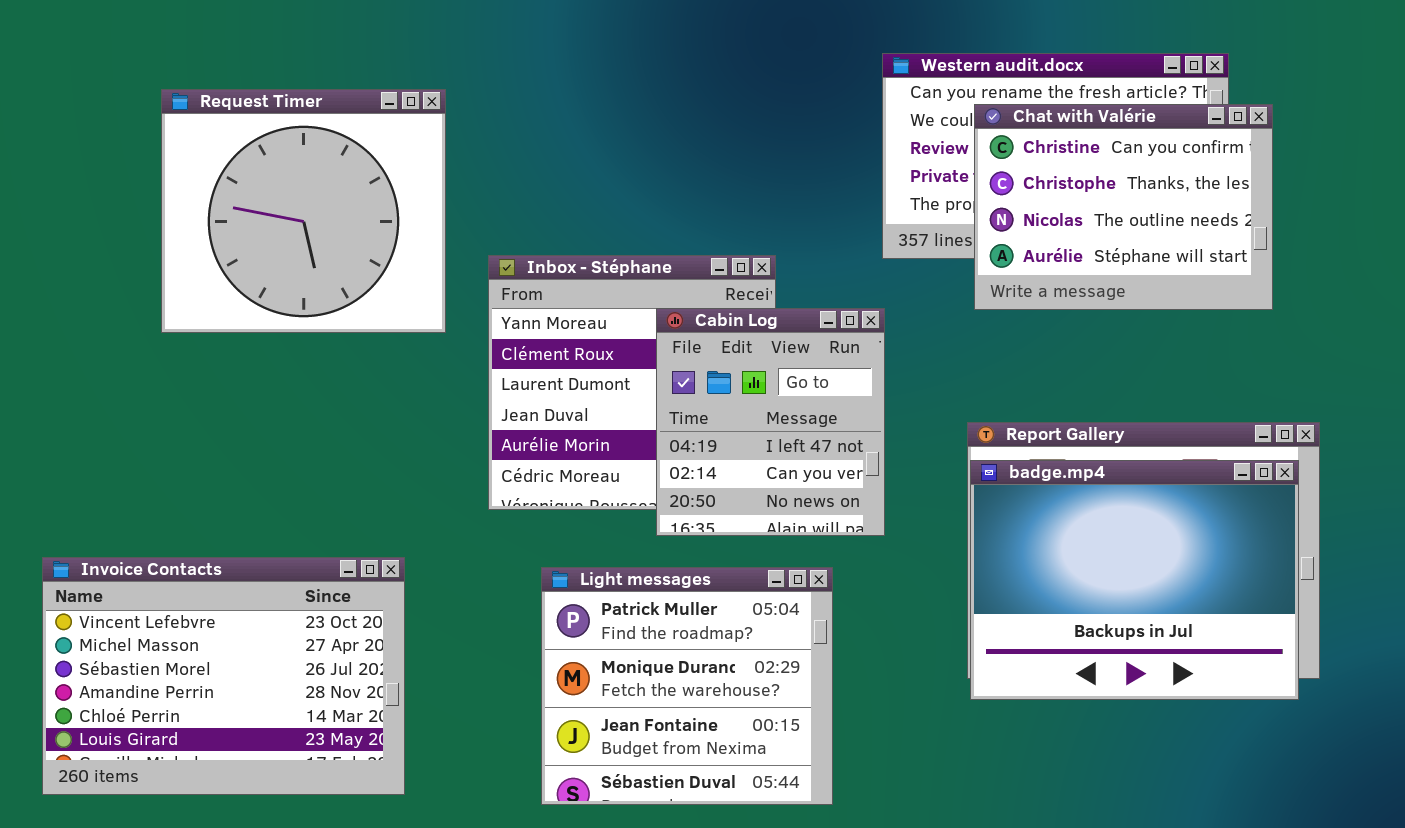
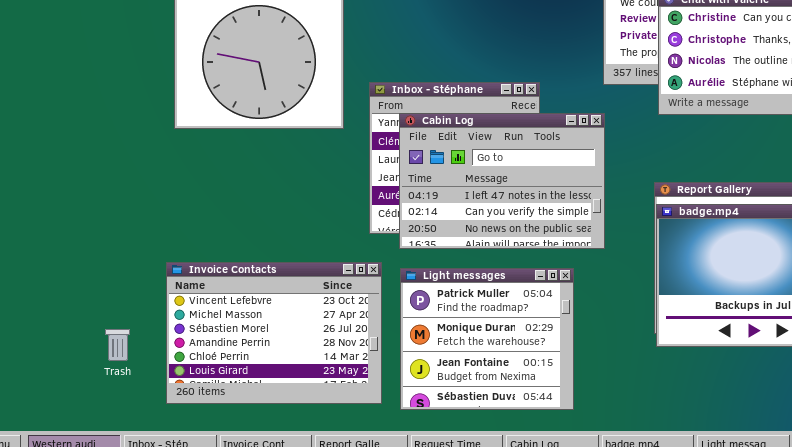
Cabin Log: [656,308,885,536] -> [399,113,605,249], resized
Invoice Contacts: [42,557,405,795] -> [166,262,382,404], moved

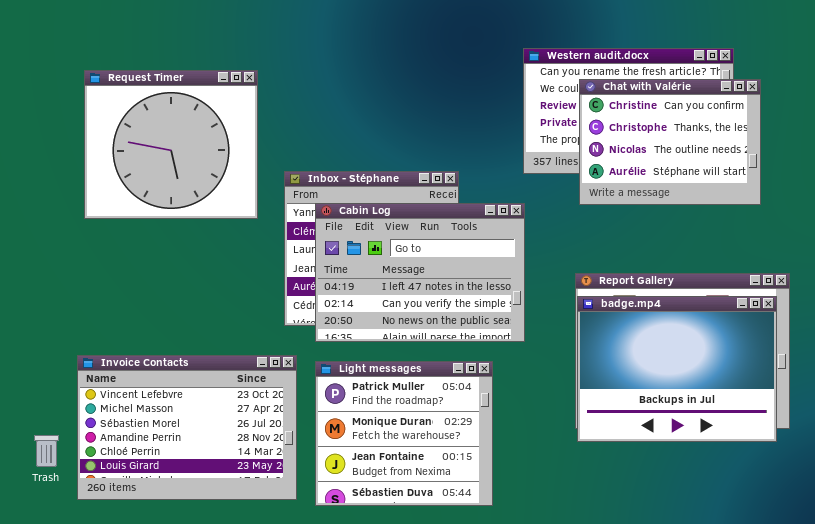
Trash: [105,329,130,361] -> [34,435,59,467], moved

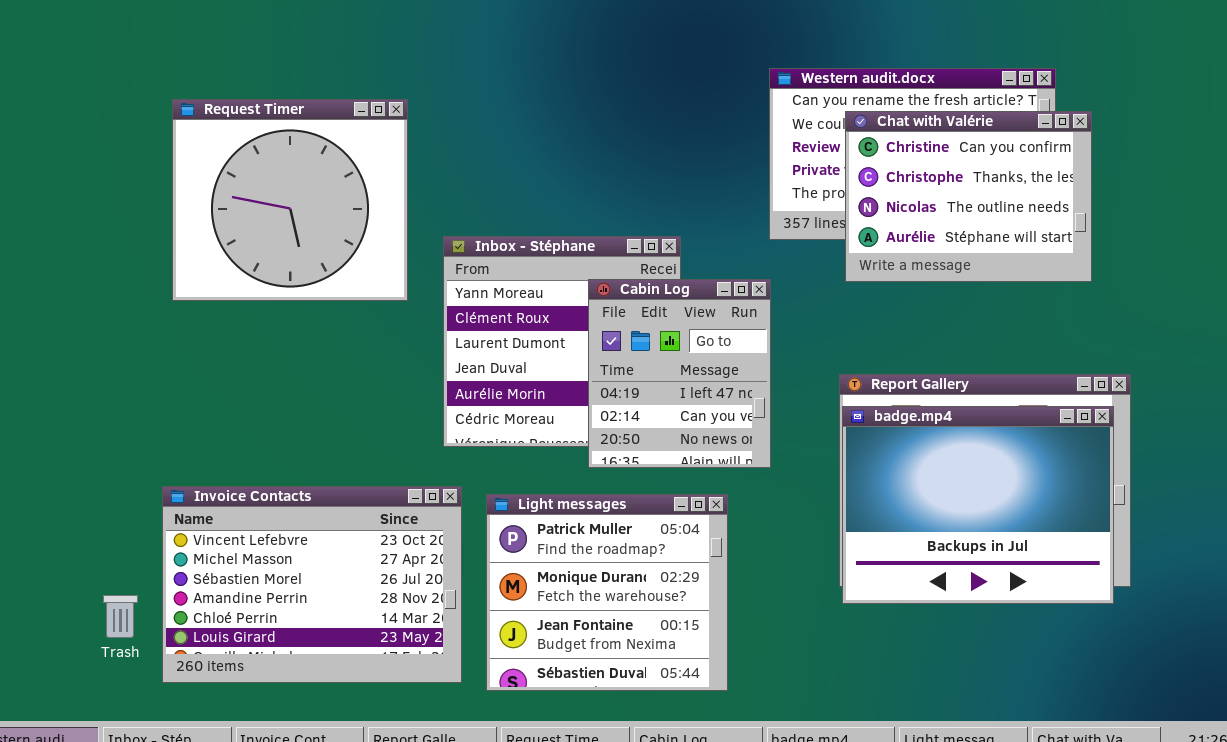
Cabin Log: [315,203,525,342] -> [588,279,771,468], resized

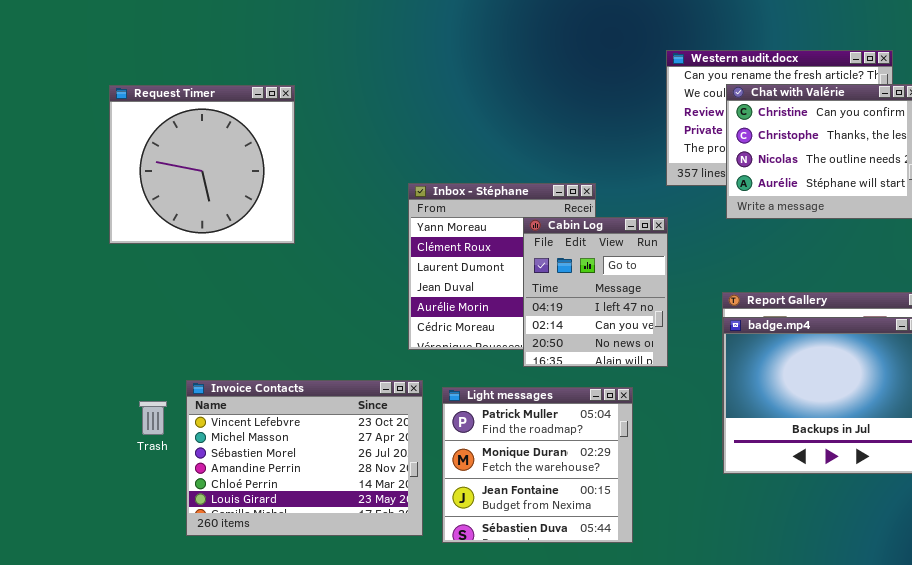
Request Timer: [172,99,408,301] -> [109,85,295,244], moved
Trash: [103,595,138,638] -> [139,401,167,435], moved

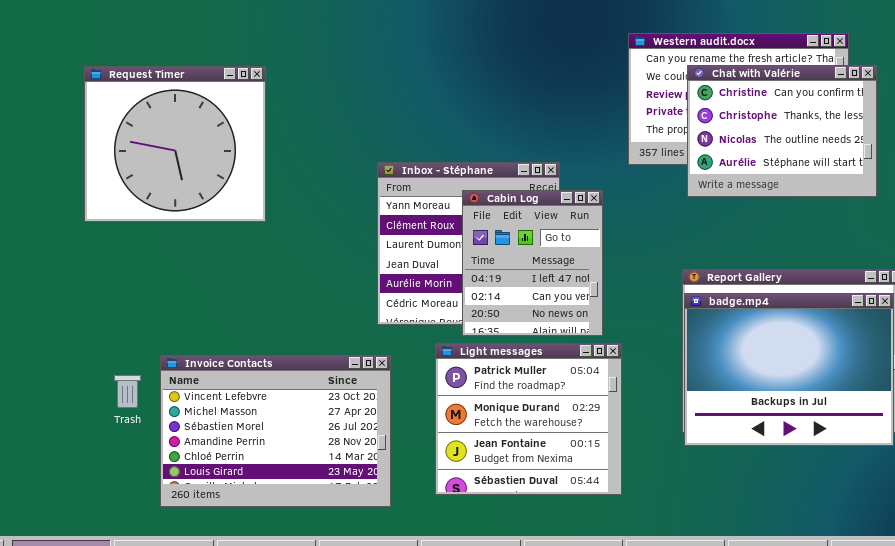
Cabin Log: [523,217,668,367] -> [462,190,603,336], moved
Light messages: [442,387,633,543] -> [435,343,622,495], moved

